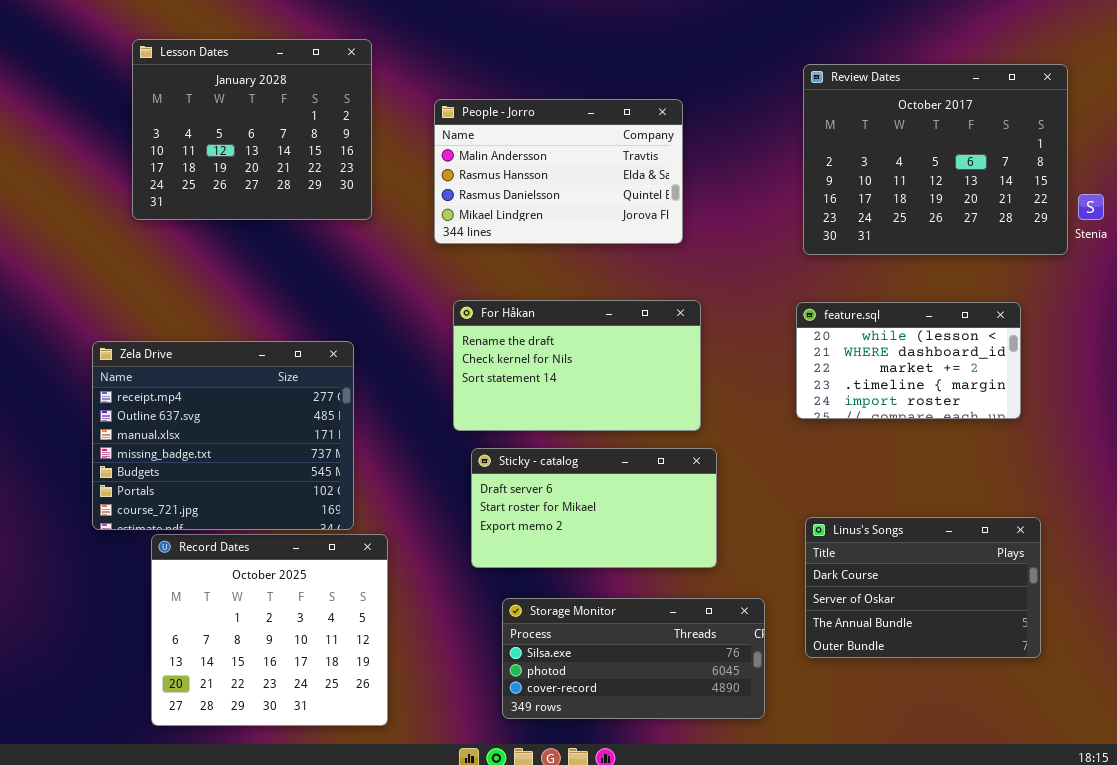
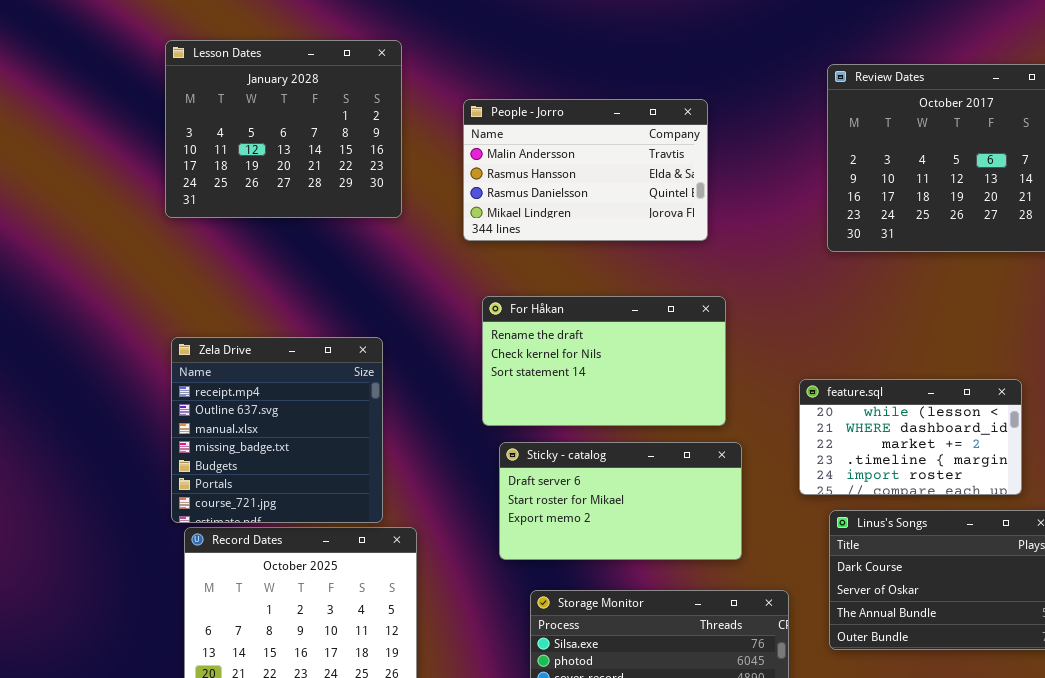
feature.sql: [796,302,1021,419] -> [799,379,1022,495], moved
Zela Drive: [92,341,354,530] -> [171,337,383,523], resized

